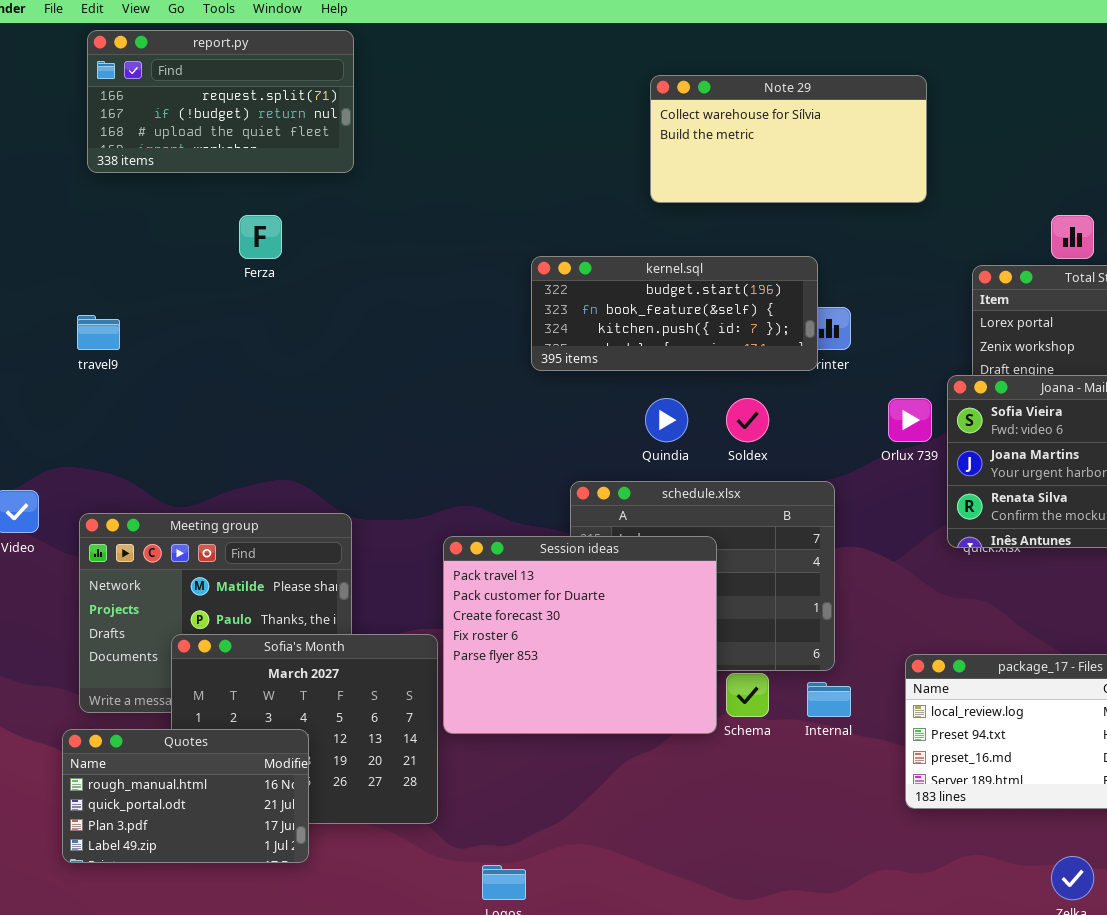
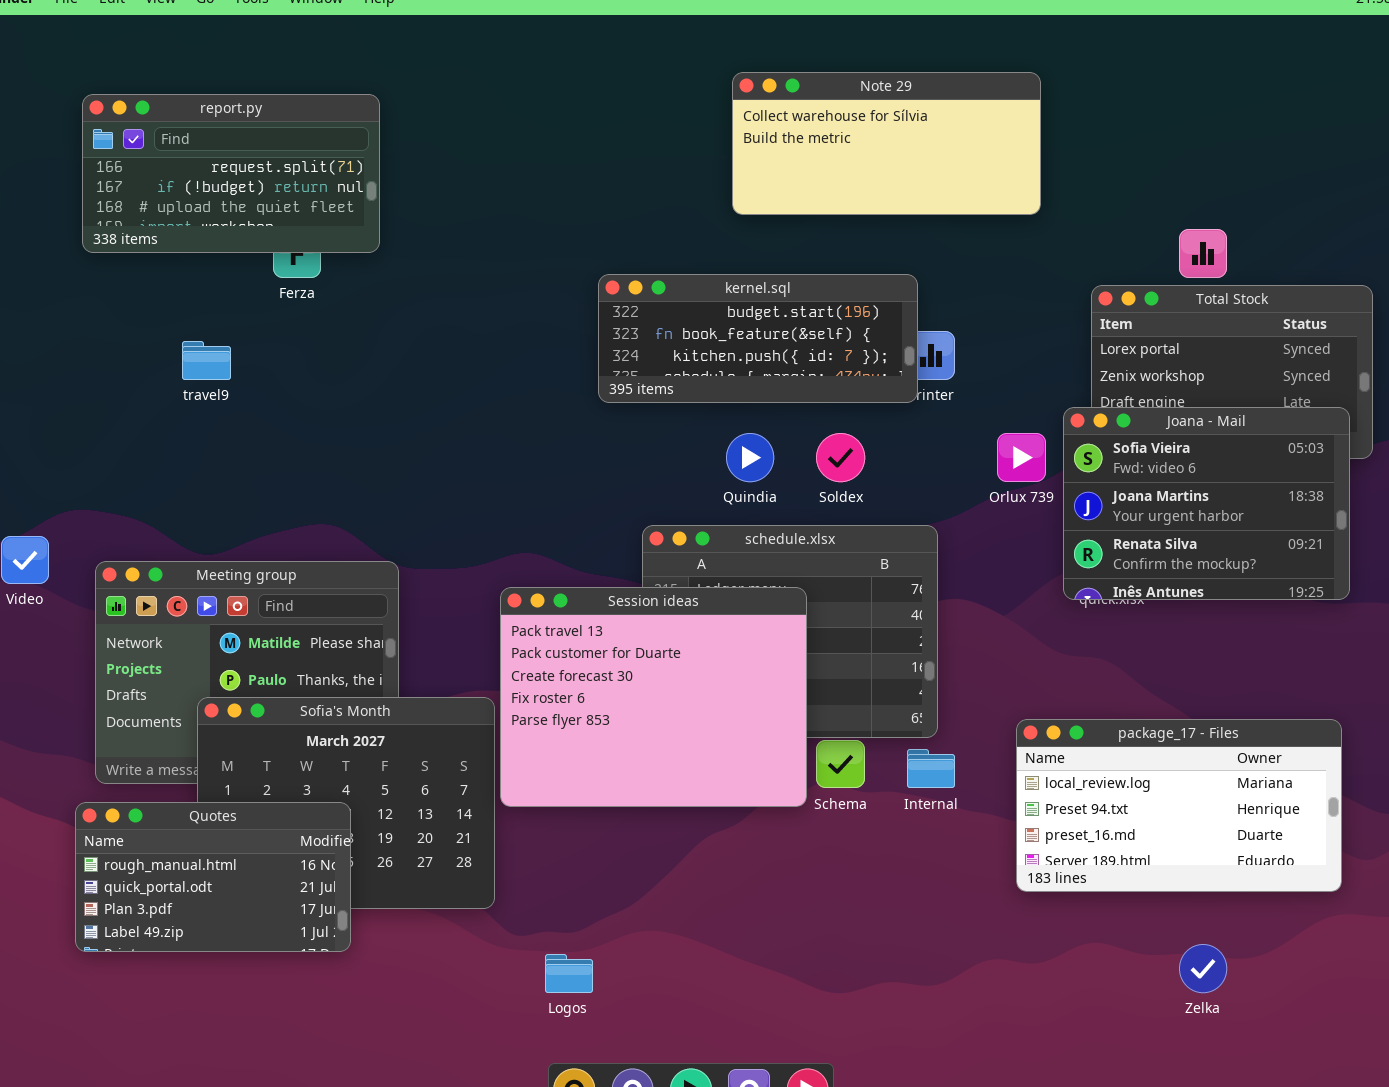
report.py: [87,30,354,173] -> [82,94,380,253], moved
travel9: [77,315,120,350] -> [182,341,231,380], moved

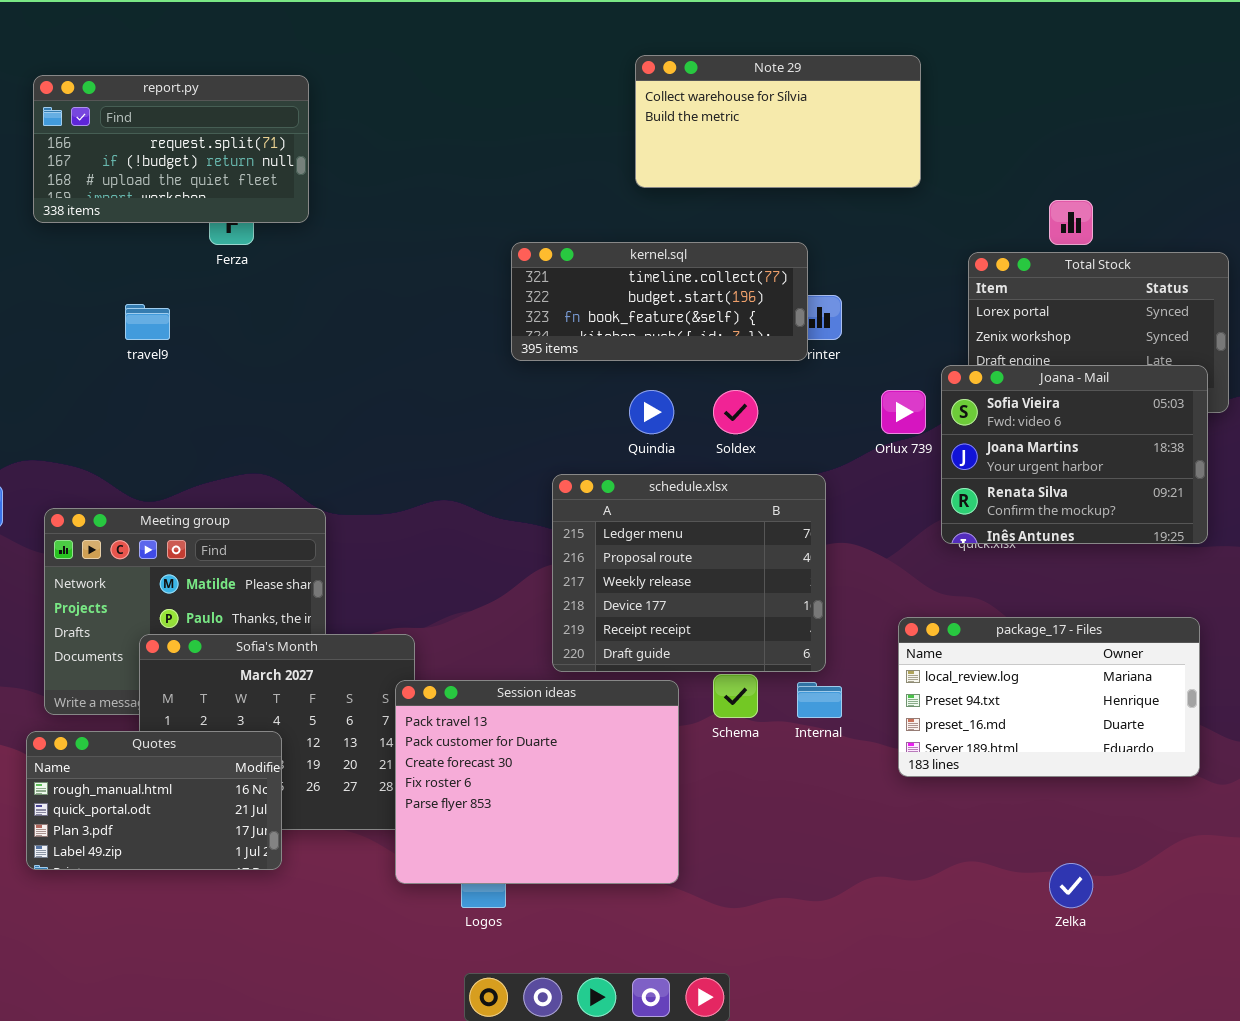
kernel.sql: [598,274,918,403] -> [511,242,808,361], scrolled up 1 row
Session ideas: [500,587,807,807] -> [395,680,679,884], moved
package_17 - Files: [1016,719,1342,892] -> [898,617,1200,777], moved

